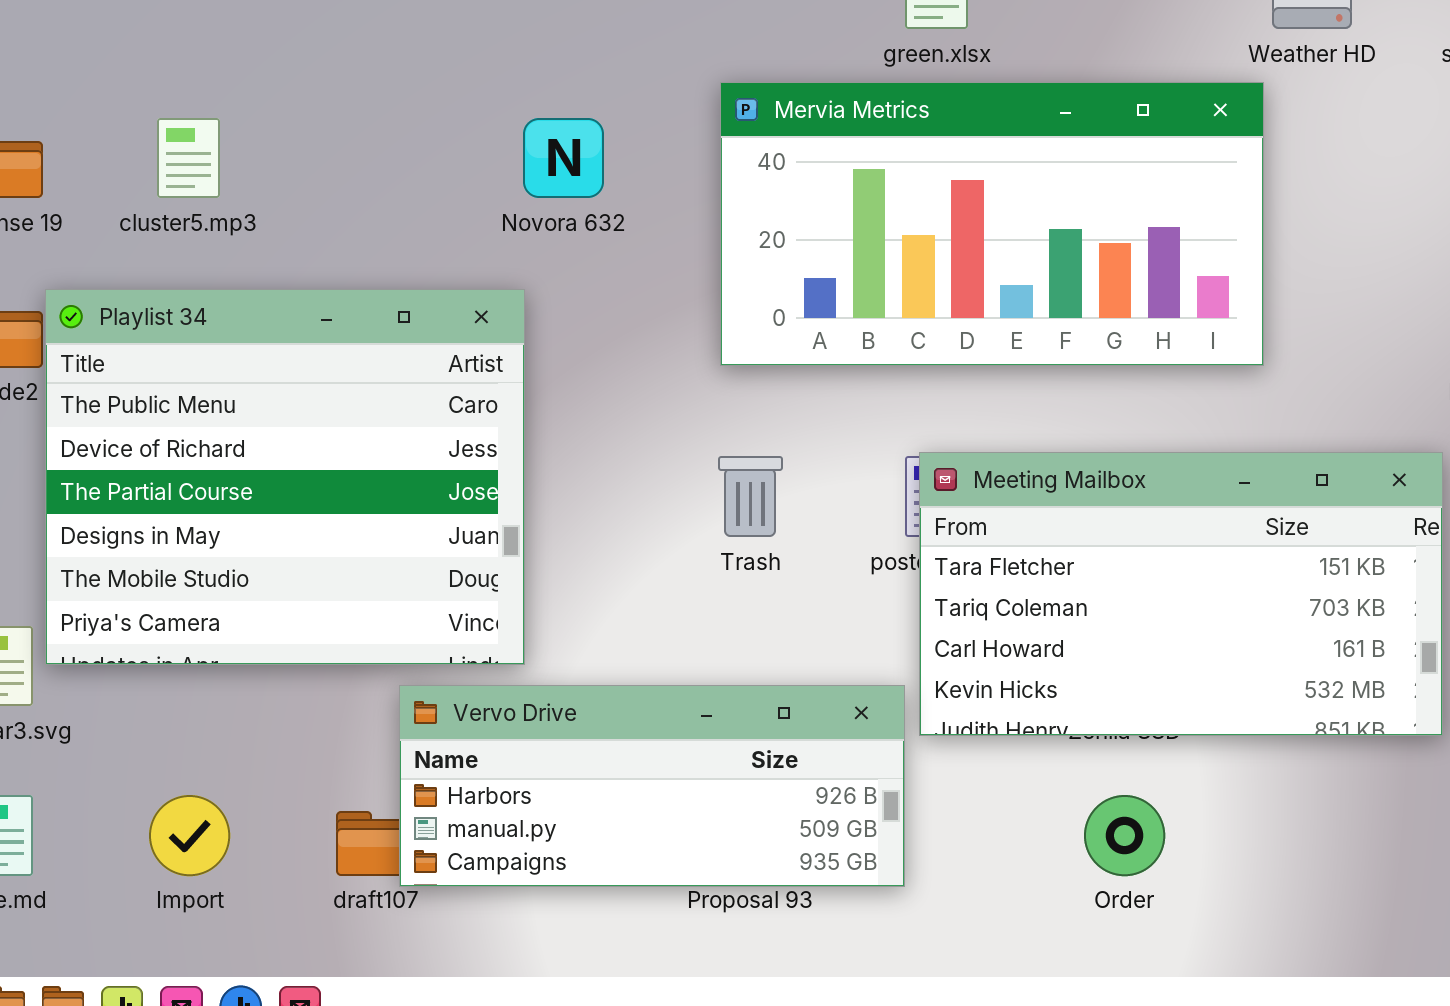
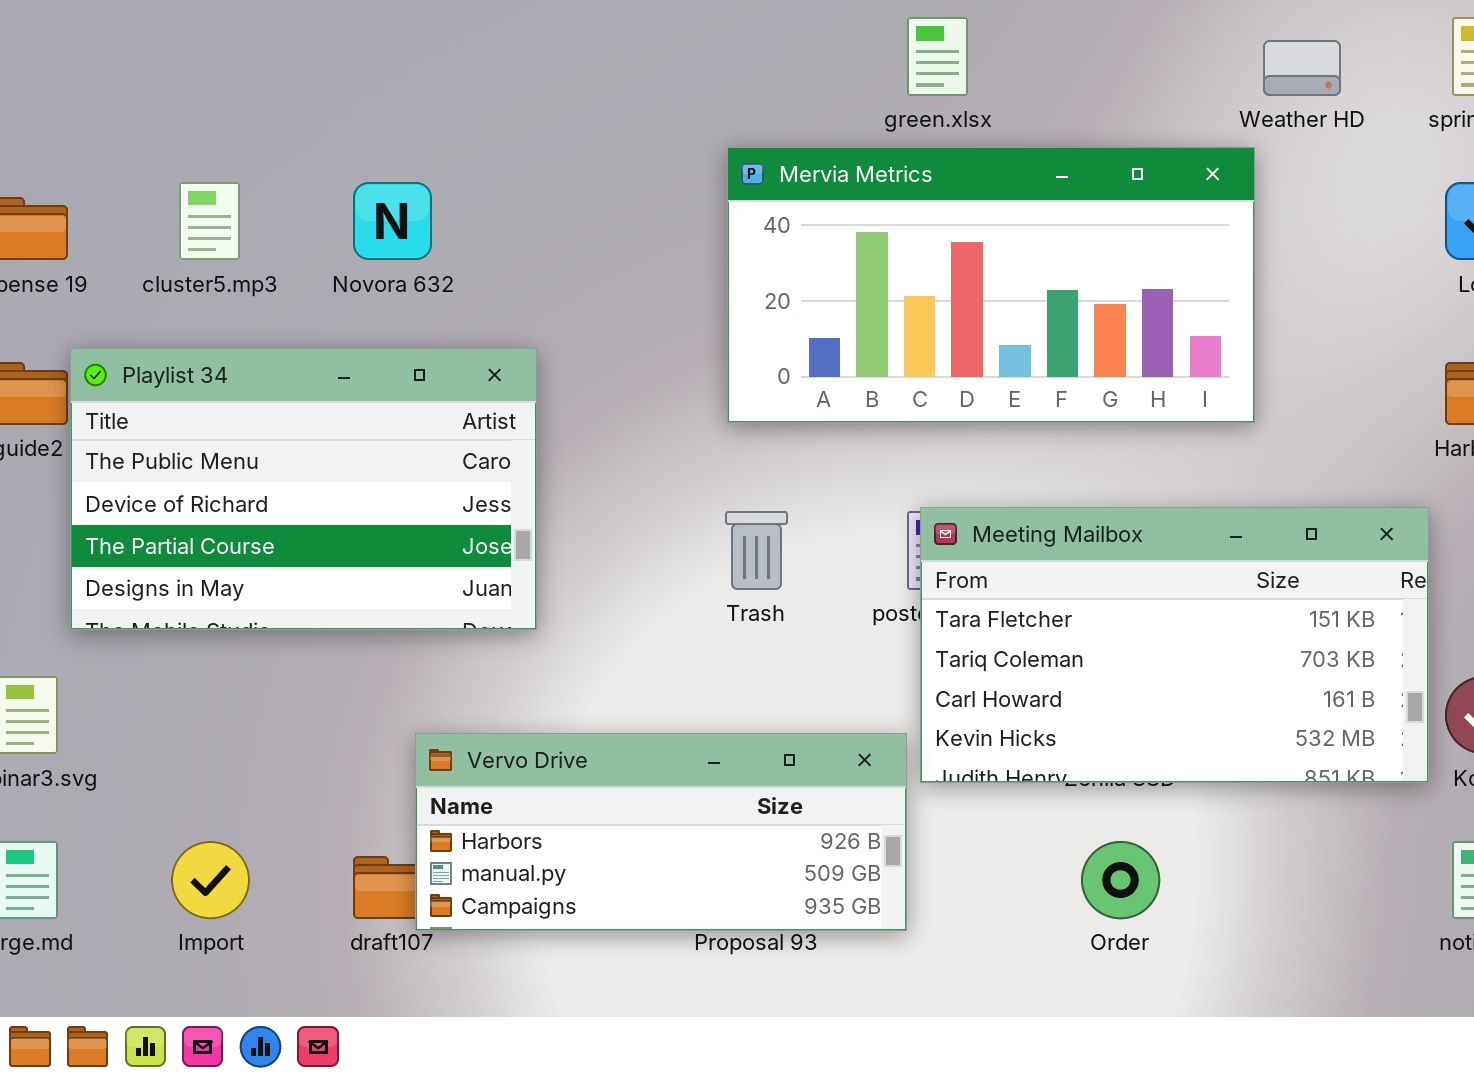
Novora 632: [523,118,604,198] -> [353,182,432,260], moved
Playlist 34: [45,289,525,665] -> [70,348,537,630], resized

